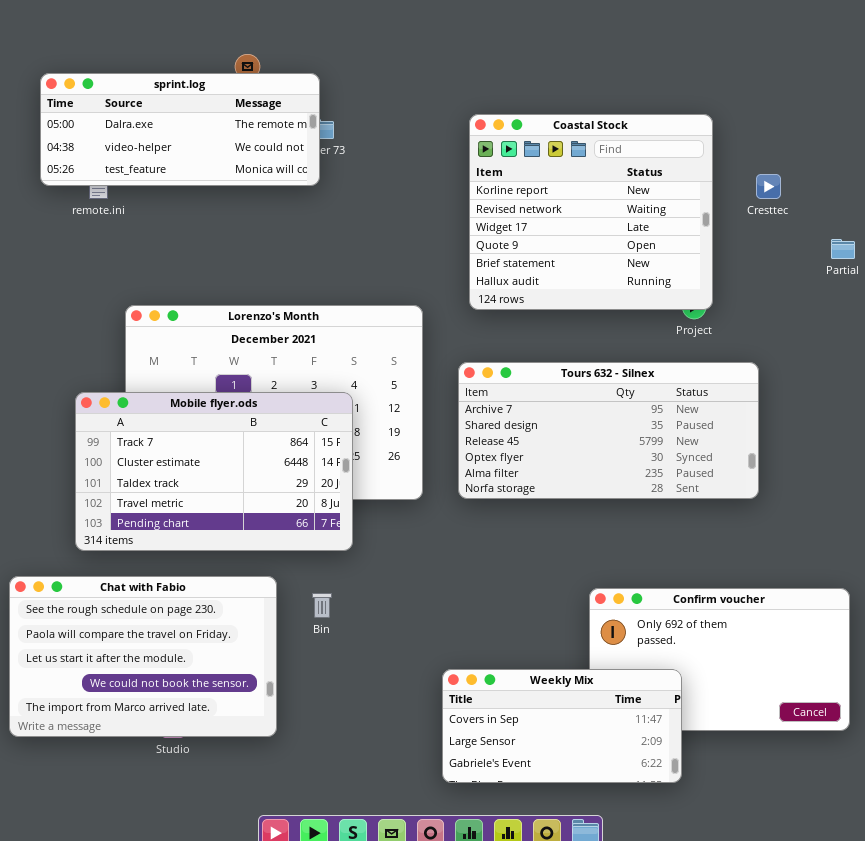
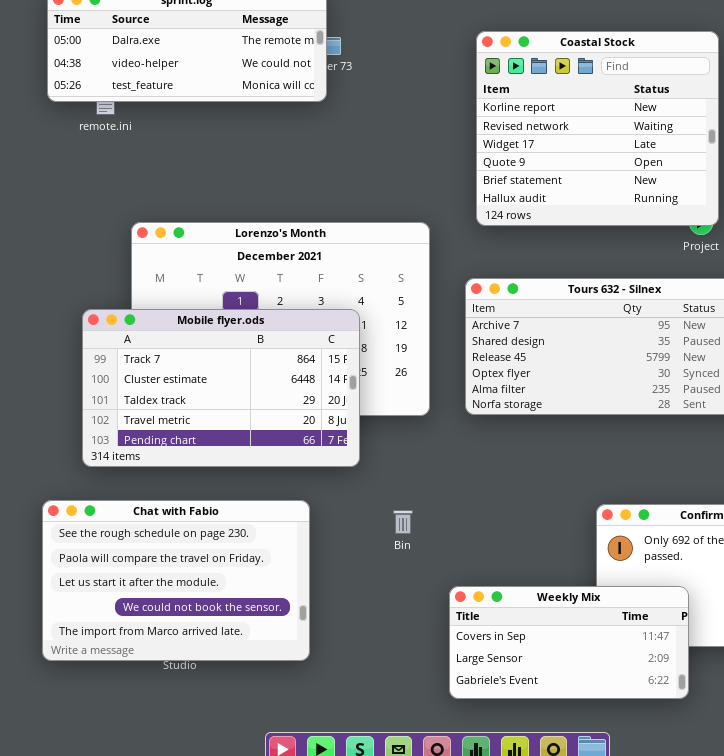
Chat with Fabio: [9,576,277,737] -> [42,500,310,661], moved
Bin: [312,593,332,618] -> [393,510,413,534], moved

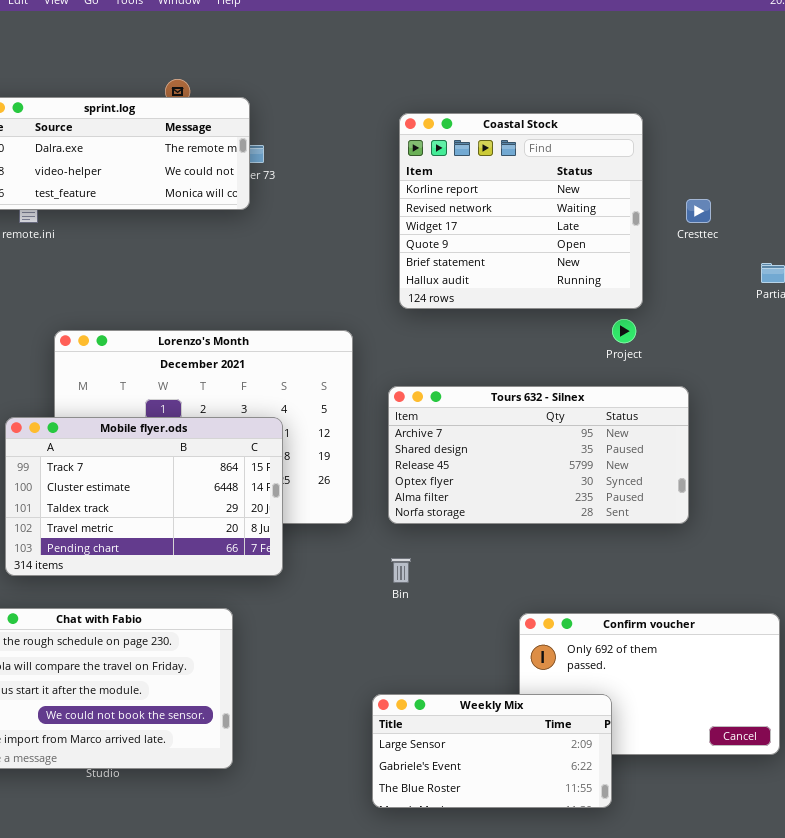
Coastal Stock: [476,31,719,226] -> [399,113,643,309], moved
Bin: [393,510,413,534] -> [391,558,411,583], moved
Weekly Mix: [449,586,689,699] -> [372,694,612,808], scrolled down 1 row

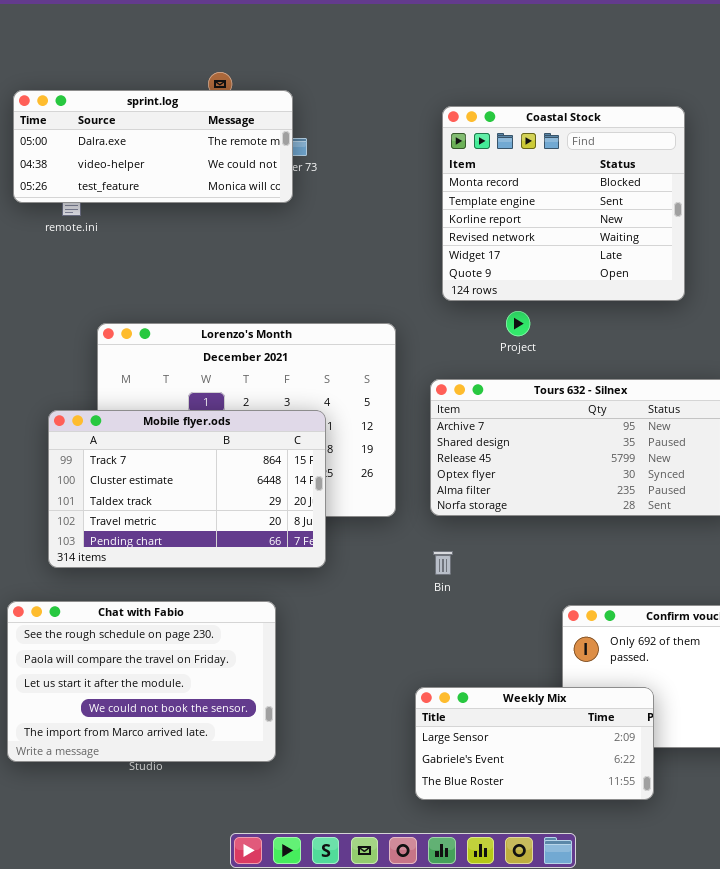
Coastal Stock: [399,113,643,309] -> [442,106,685,301], scrolled up 2 rows
Project: [612,319,636,343] -> [506,311,530,336], moved

